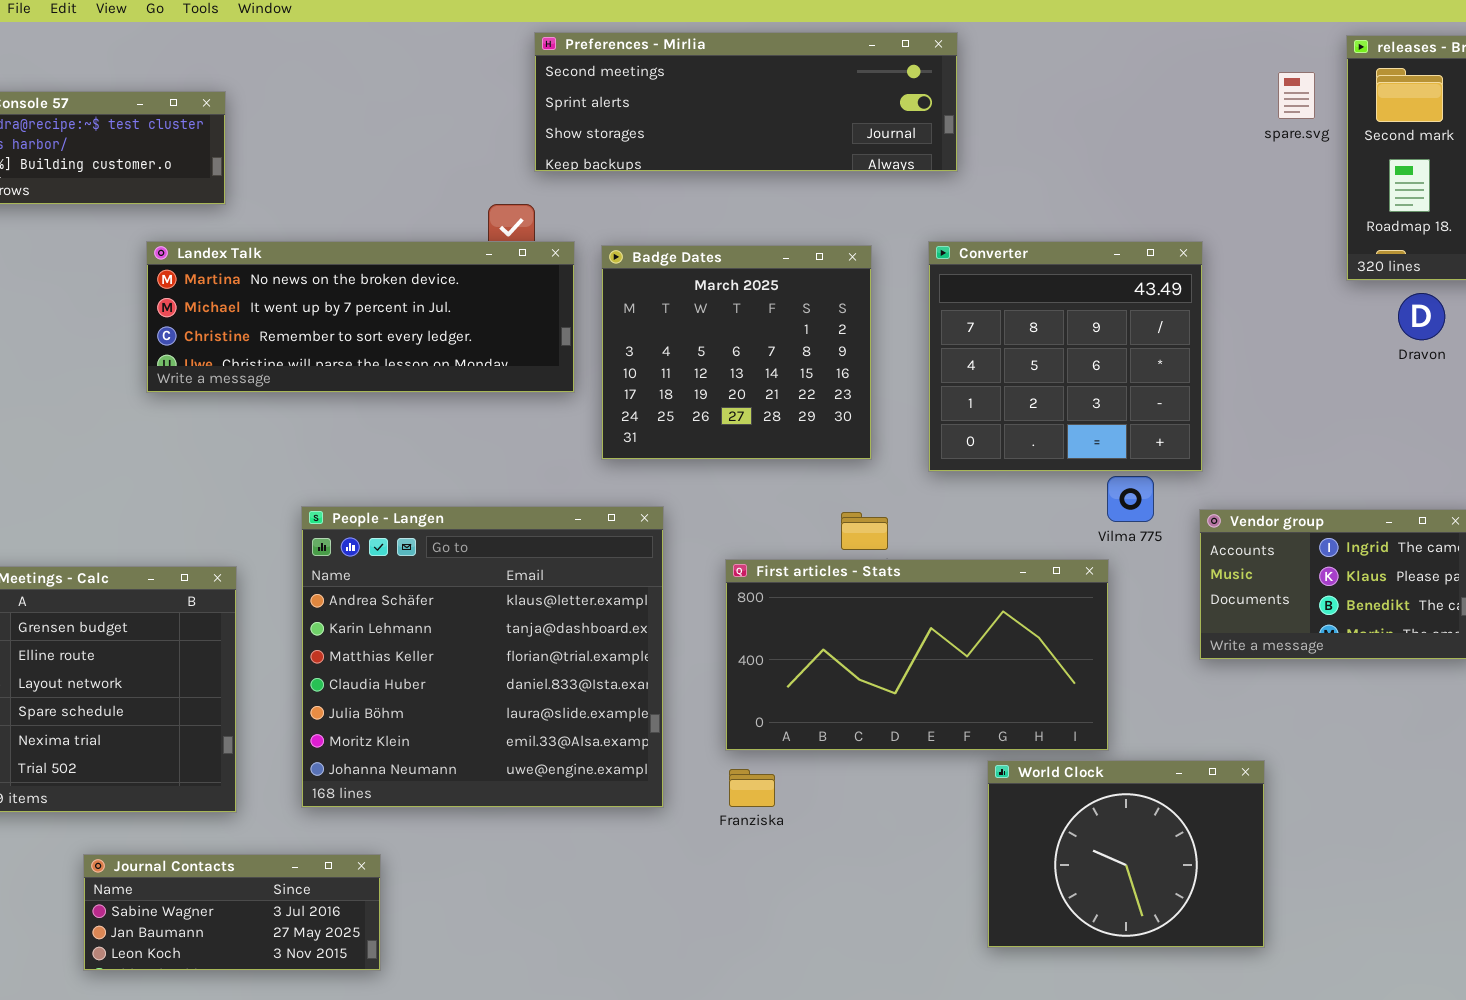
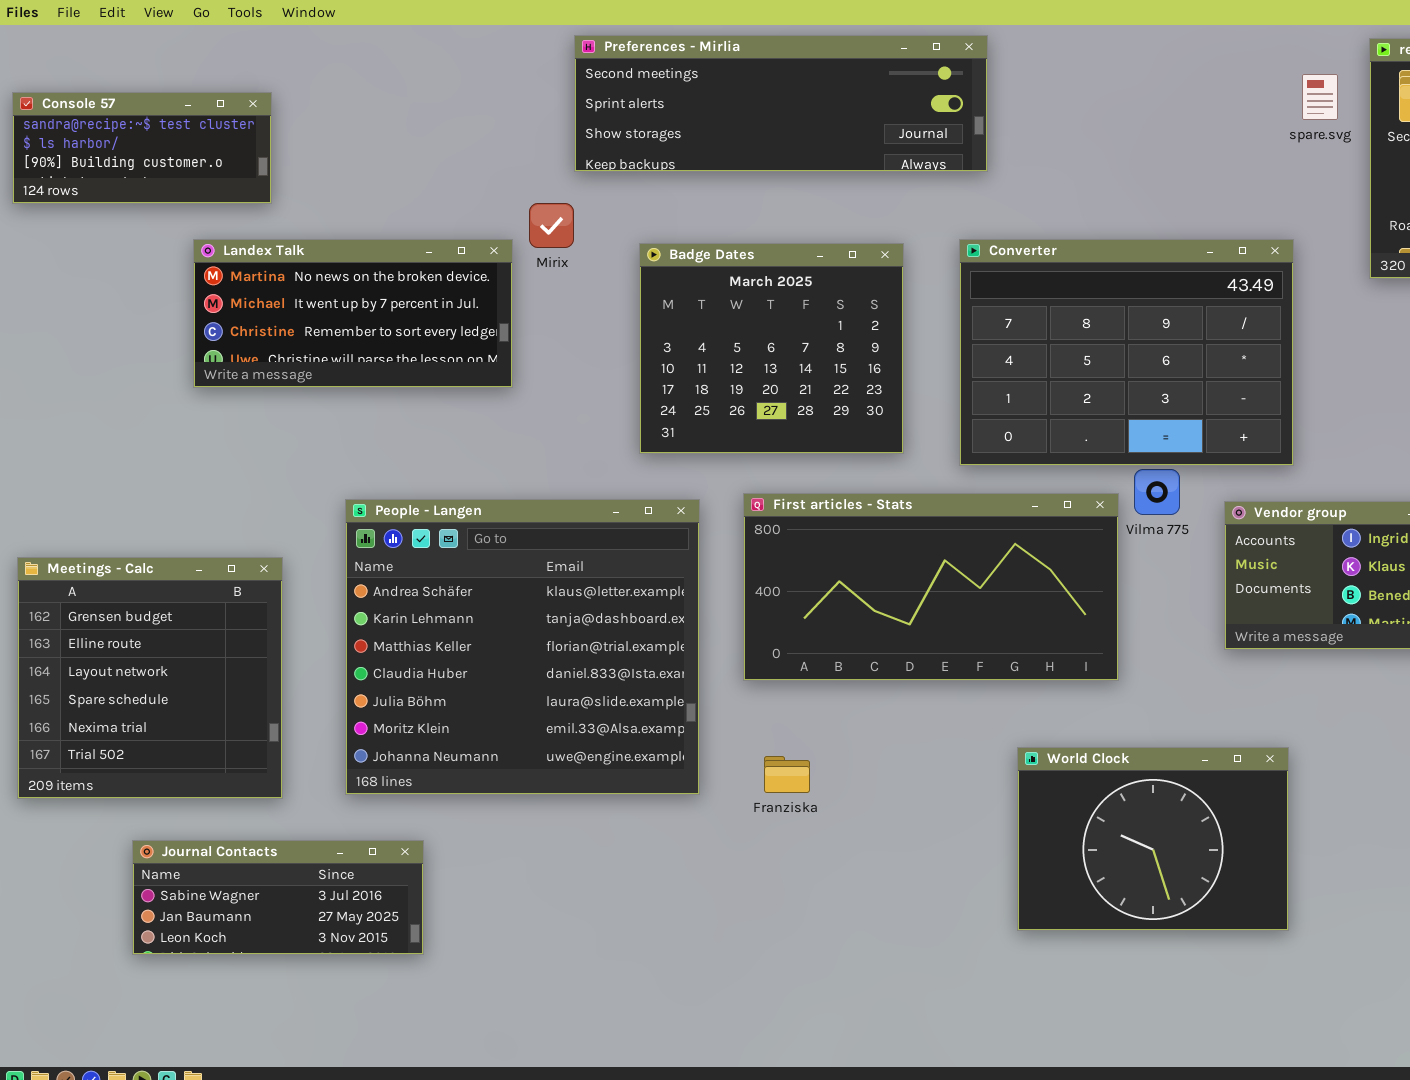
Landex Talk: [146,241,575,393] -> [193,239,513,388], resized
Converter: [928,241,1203,472] -> [959,239,1294,466], resized
First articles - Stats: [725,559,1109,751] -> [743,493,1119,681], moved

